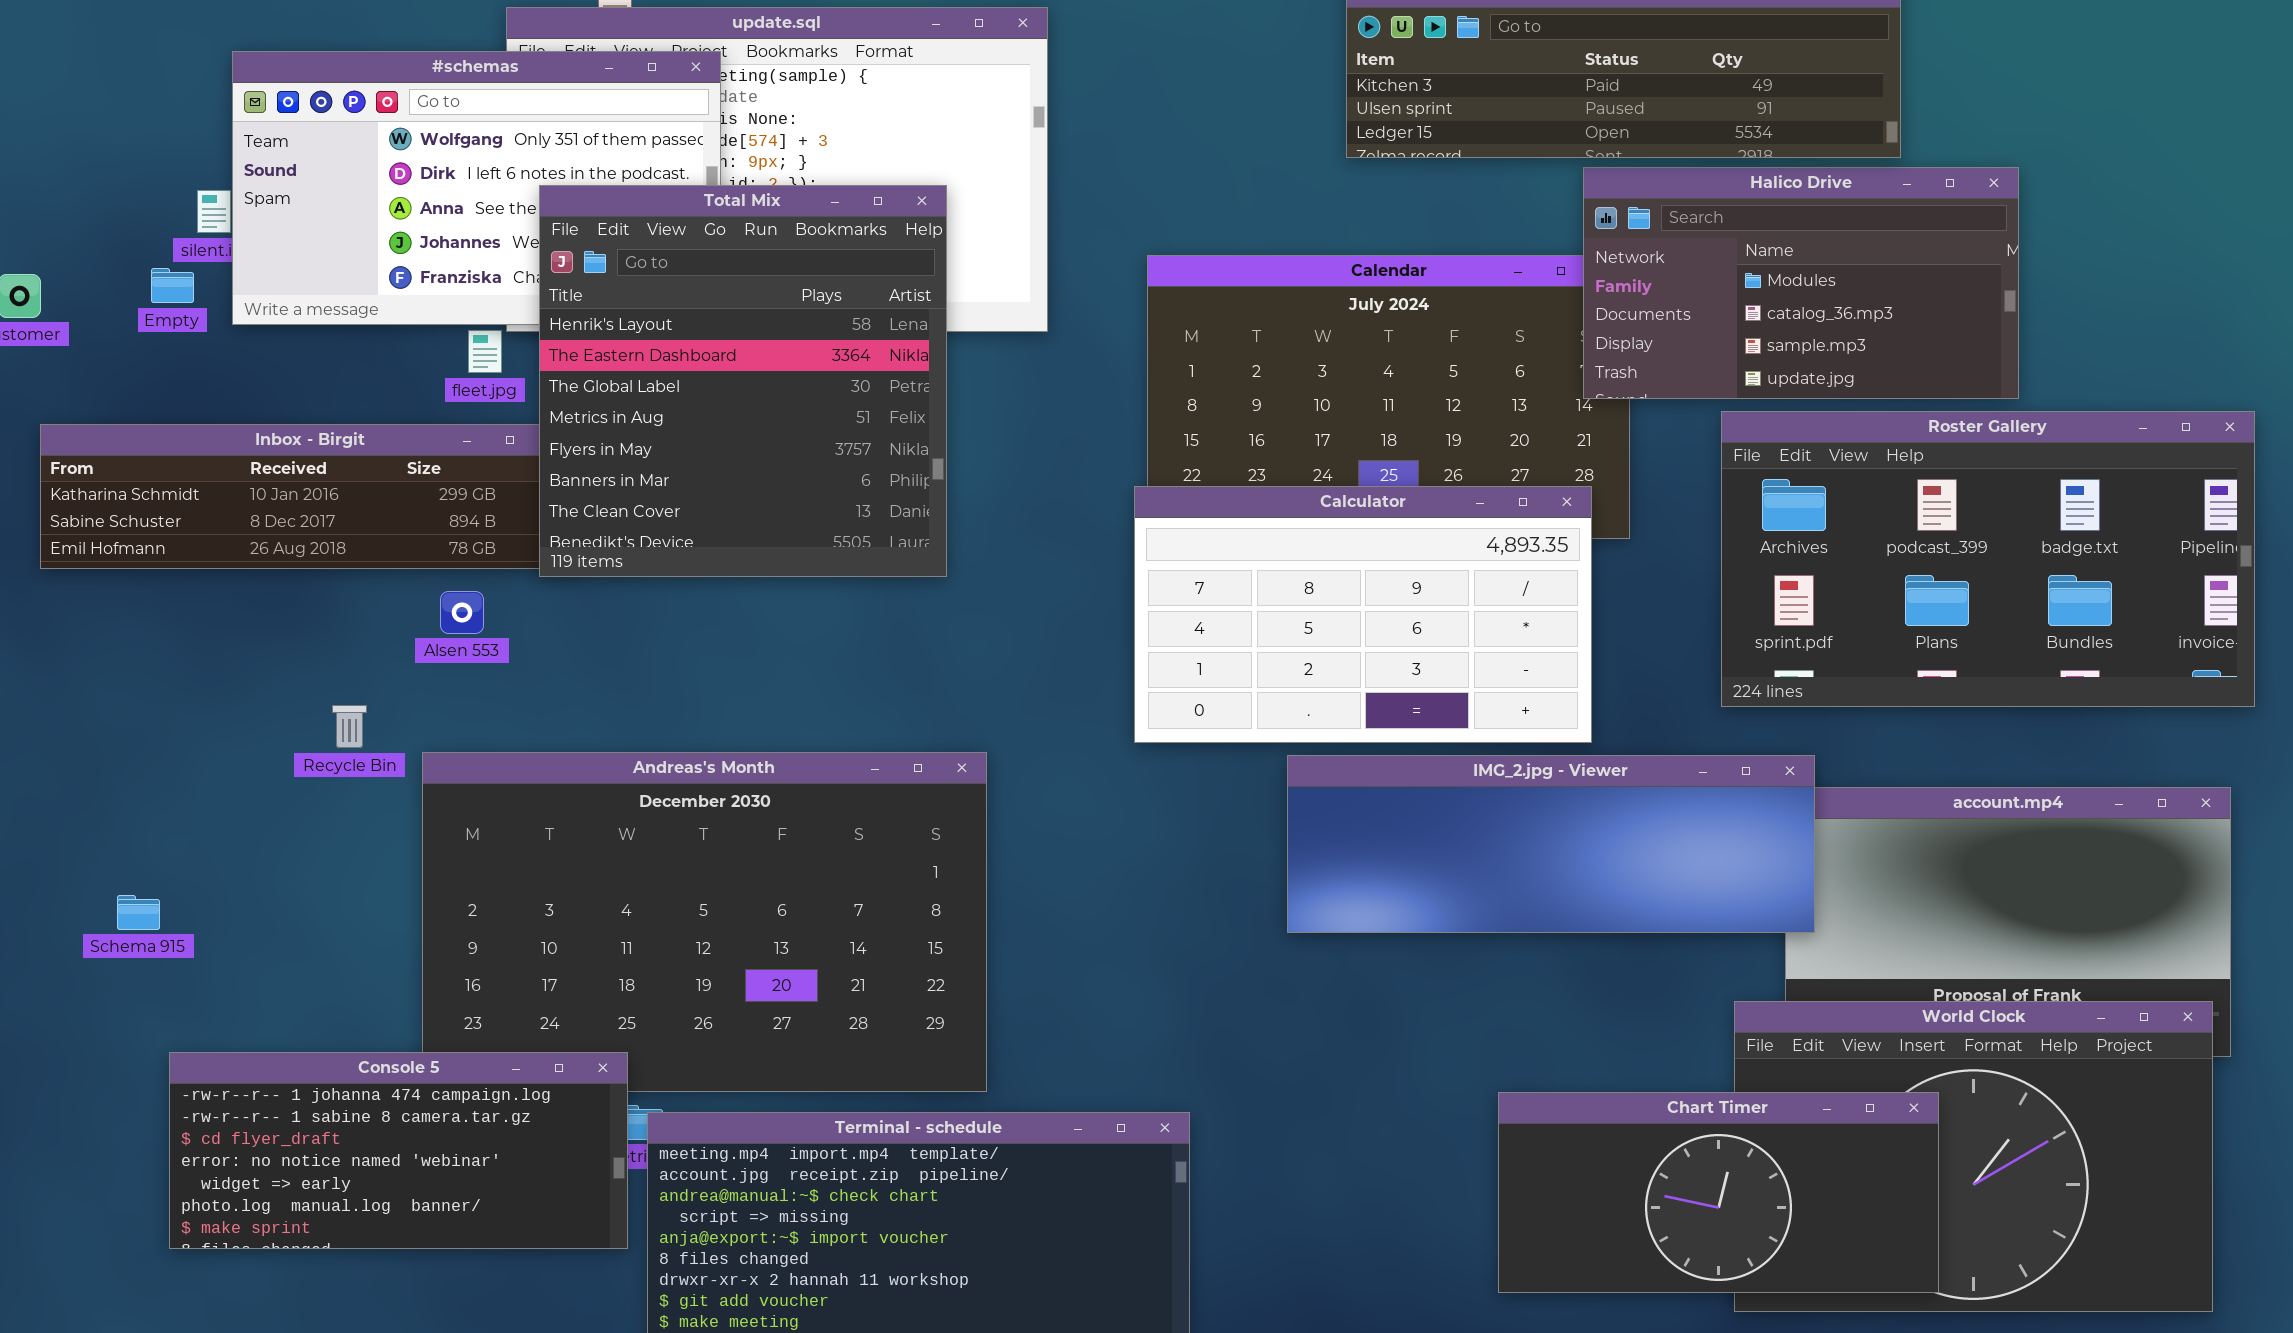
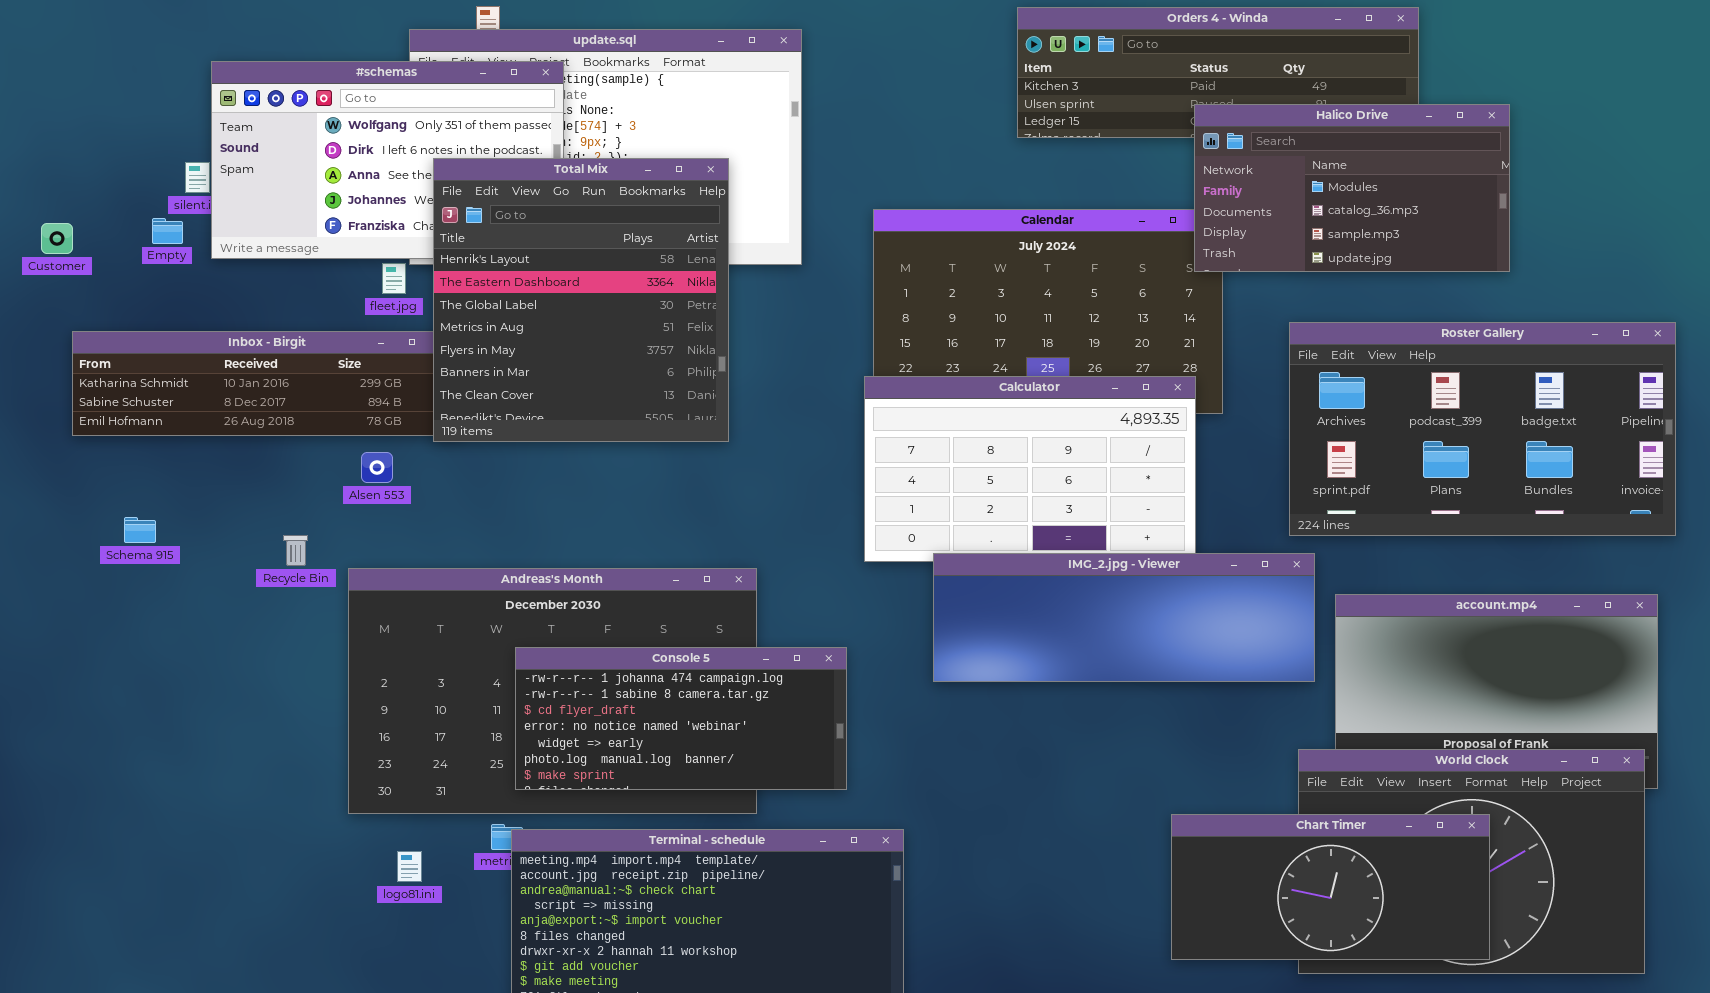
Halico Drive: [1583,167,2019,399] -> [1194,104,1510,272], moved
IMG_2.jpg - Viewer: [1287,755,1815,933] -> [933,553,1315,682], moved
Schema 915: [117,895,160,930] -> [124,517,156,543], moved
Console 5: [169,1052,628,1249] -> [515,647,847,790], moved
Chart Timer: [1498,1092,1939,1293] -> [1171,814,1490,960], moved

